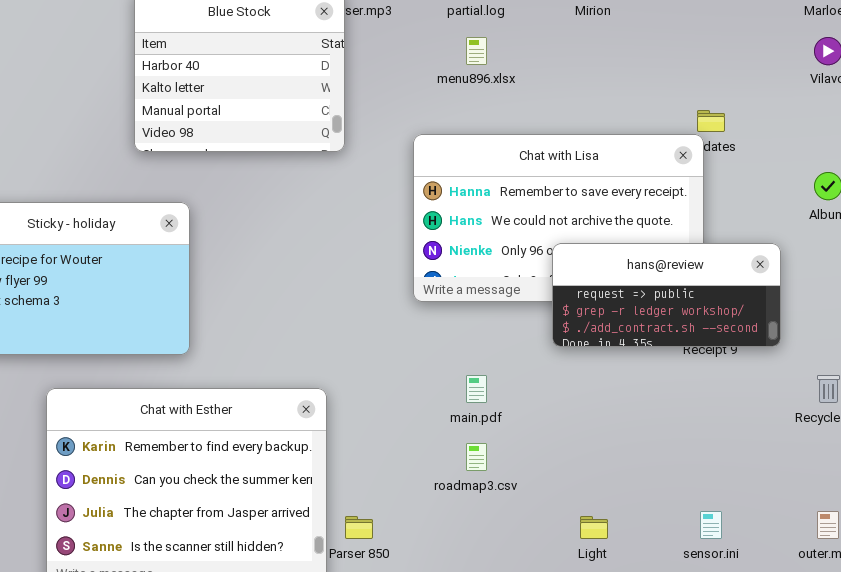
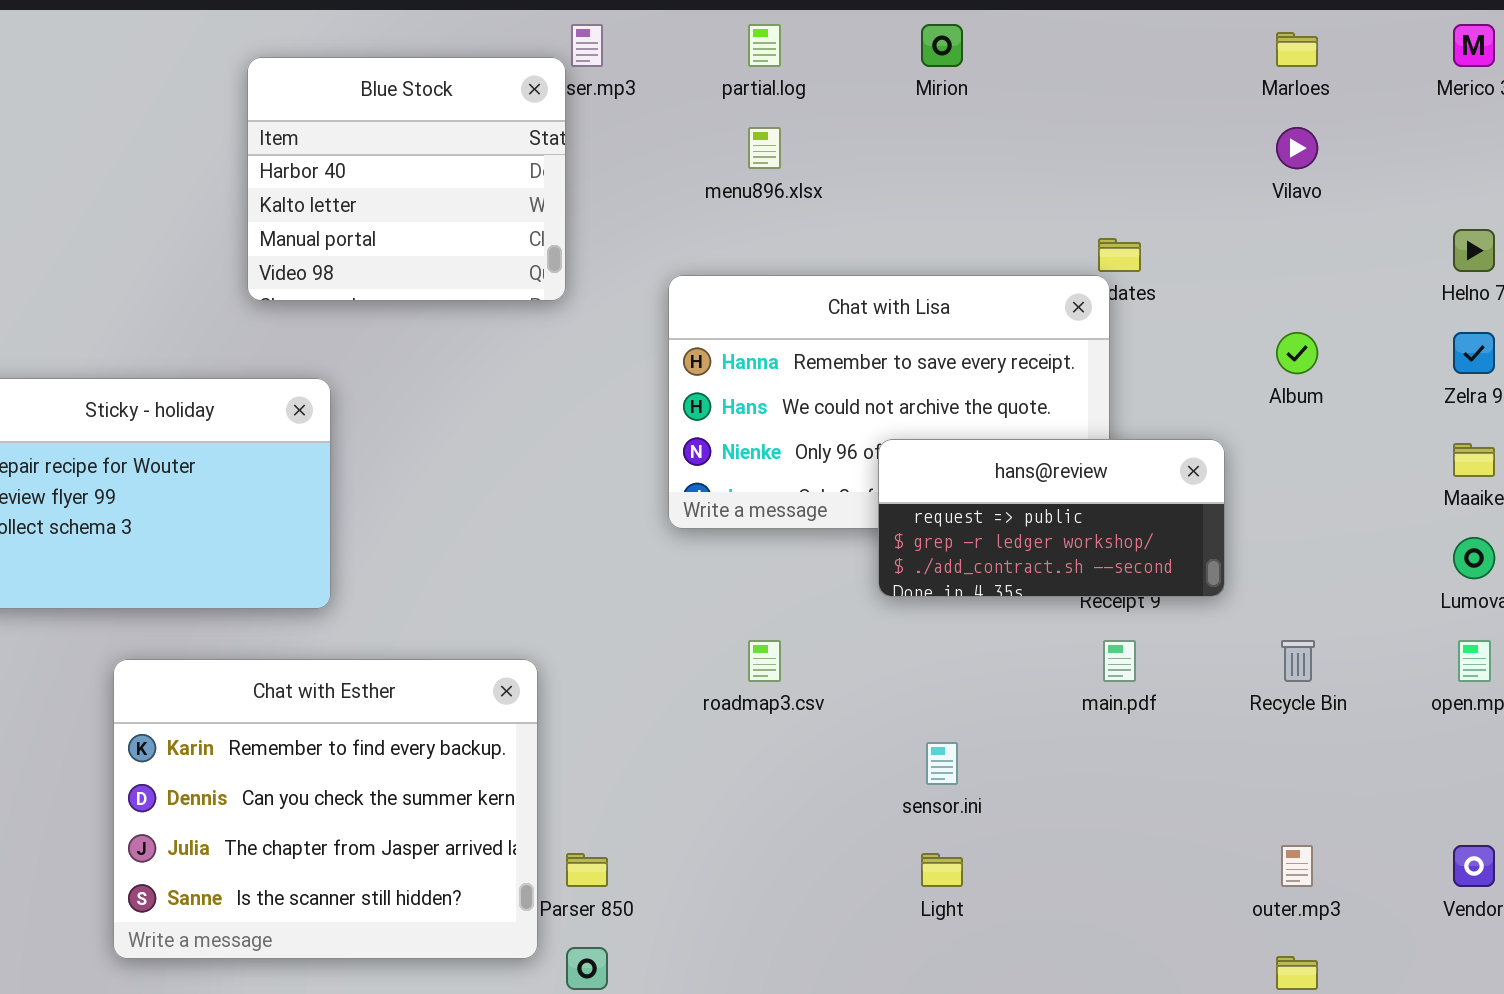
main.pdf: [466,375,487,403] -> [1103,640,1136,682], moved
roadmap3.csv: [466,443,487,471] -> [748,640,781,682], moved
sensor.ini: [700,511,722,539] -> [926,742,958,785], moved

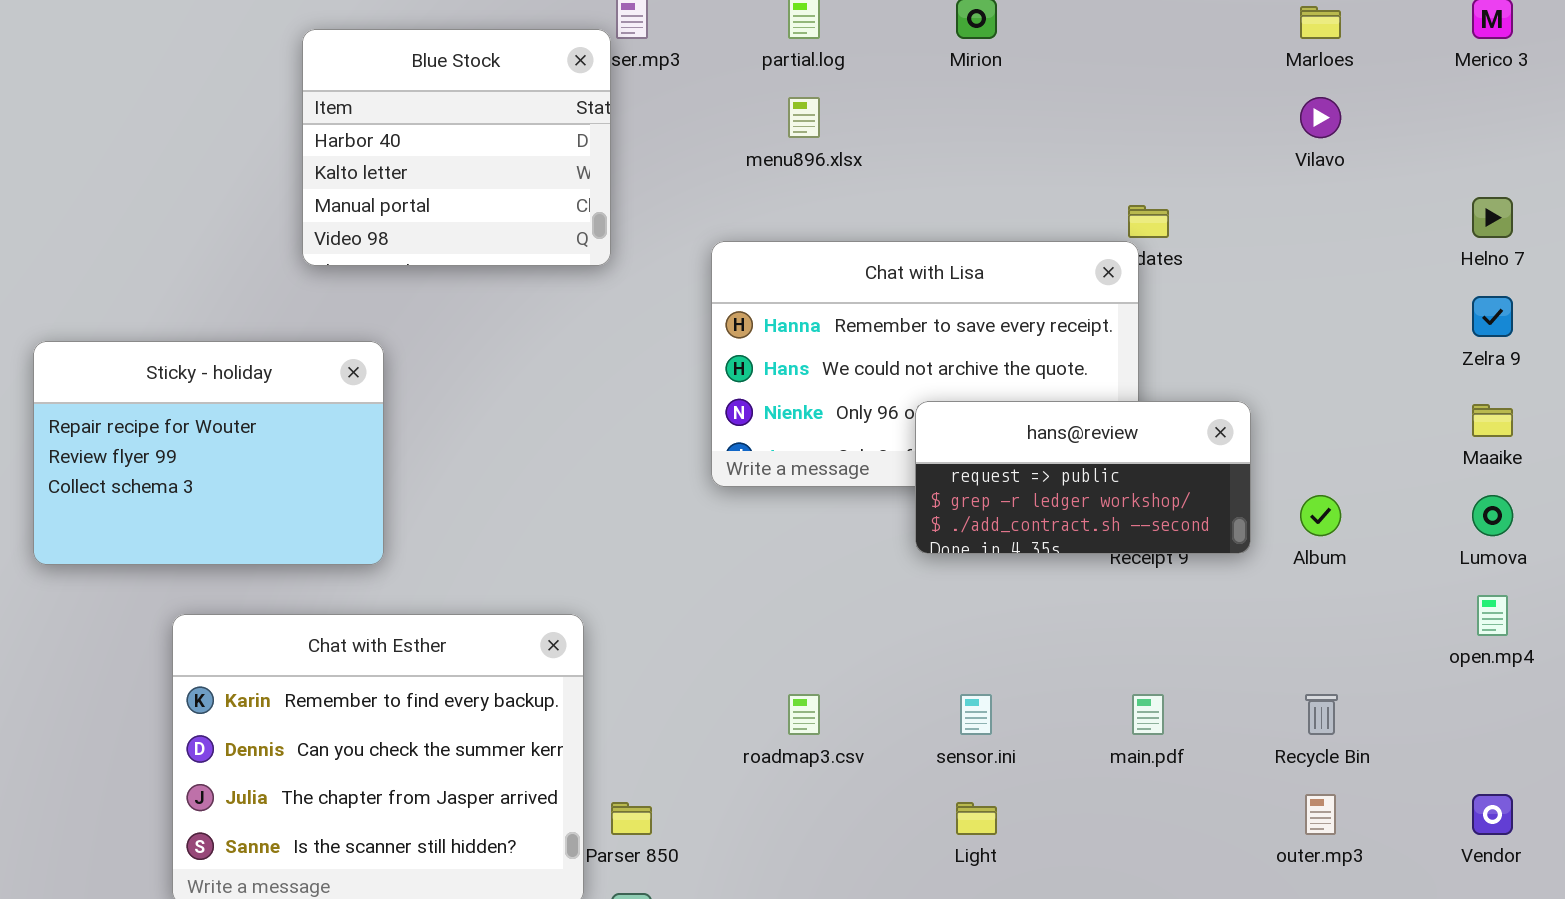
Album: [1276,332,1318,374] -> [1300,495,1341,536], moved
roadmap3.csv: [748,640,781,682] -> [788,694,820,735], moved
main.pdf: [1103,640,1136,682] -> [1132,694,1164,735], moved
Recycle Bin: [1281,640,1315,682] -> [1305,694,1338,735], moved

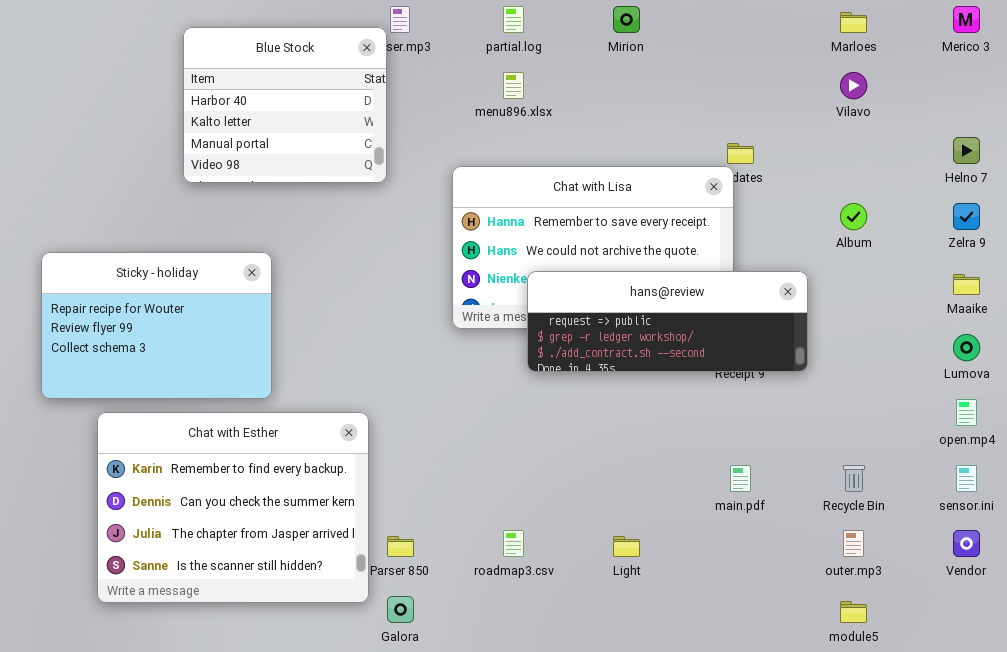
Sticky - holiday: [33,341,384,565] -> [41,252,272,399], moved
hans@review: [915,401,1251,554] -> [527,271,808,372], resized
Album: [1300,495,1341,536] -> [840,203,867,230], moved
roadmap3.csv: [788,694,820,735] -> [503,530,524,557], moved
sensor.ini: [960,694,992,735] -> [956,465,977,492], moved

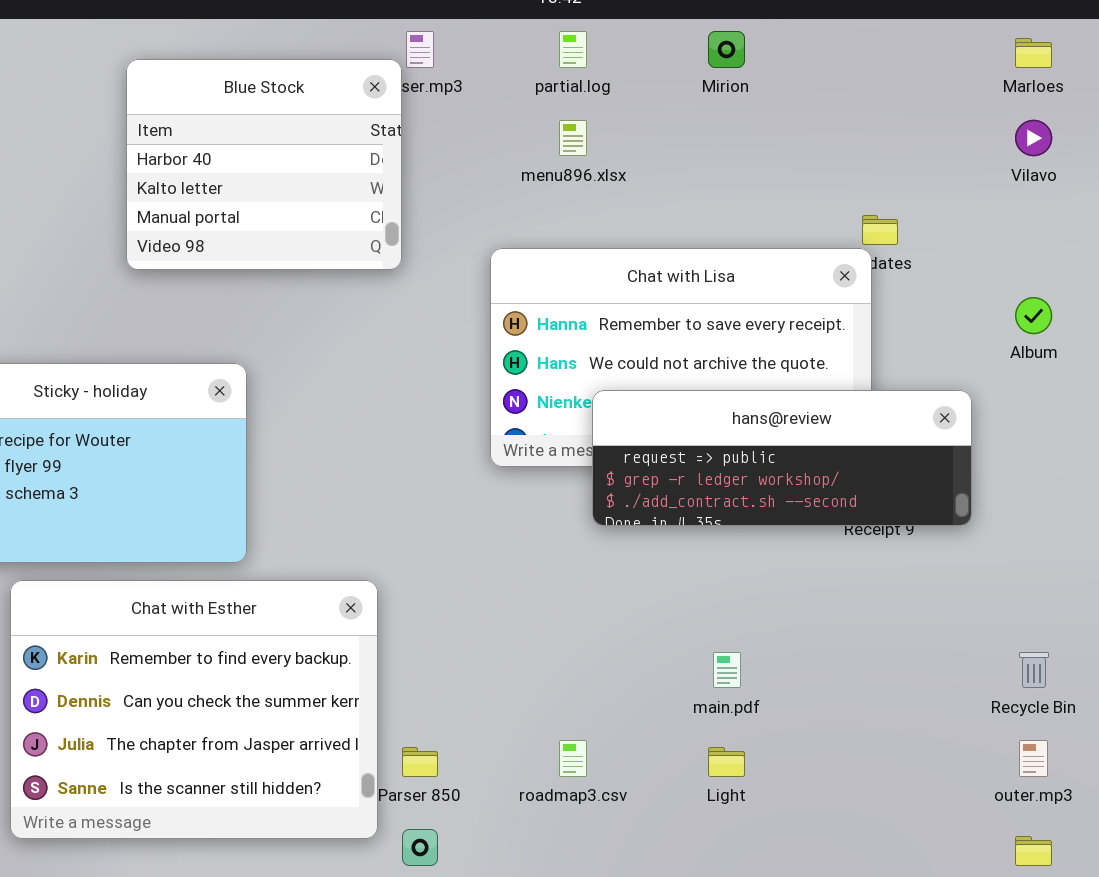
main.pdf: [730,465,751,492] -> [713,652,741,688], moved

